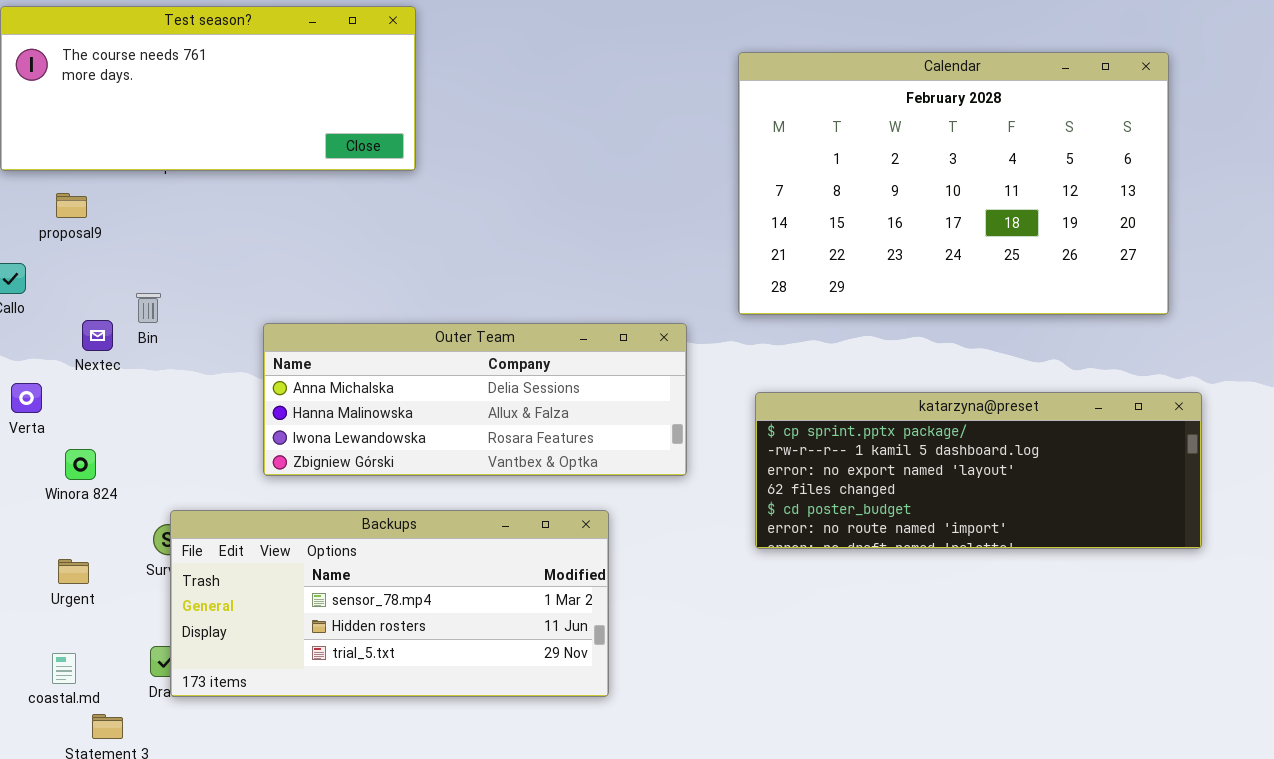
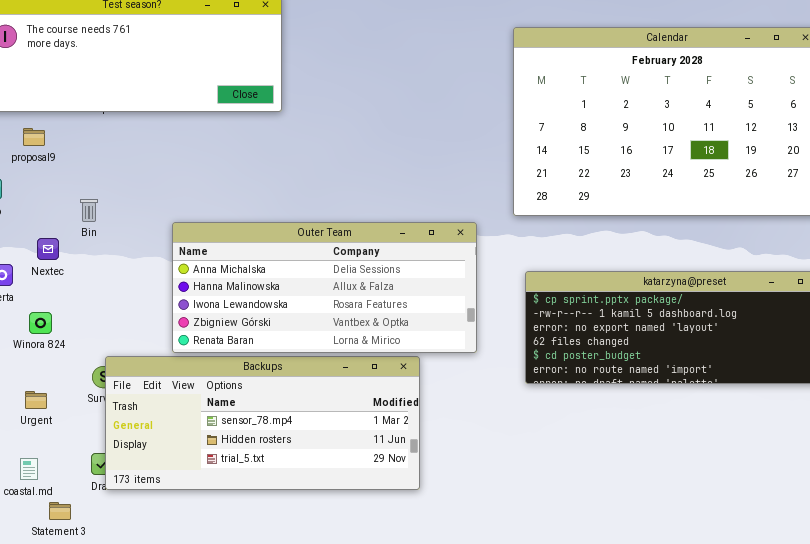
Nextec: [82,320,113,351] -> [37,238,59,260], moved
Outer Team: [263,323,687,476] -> [172,222,477,353], resized

